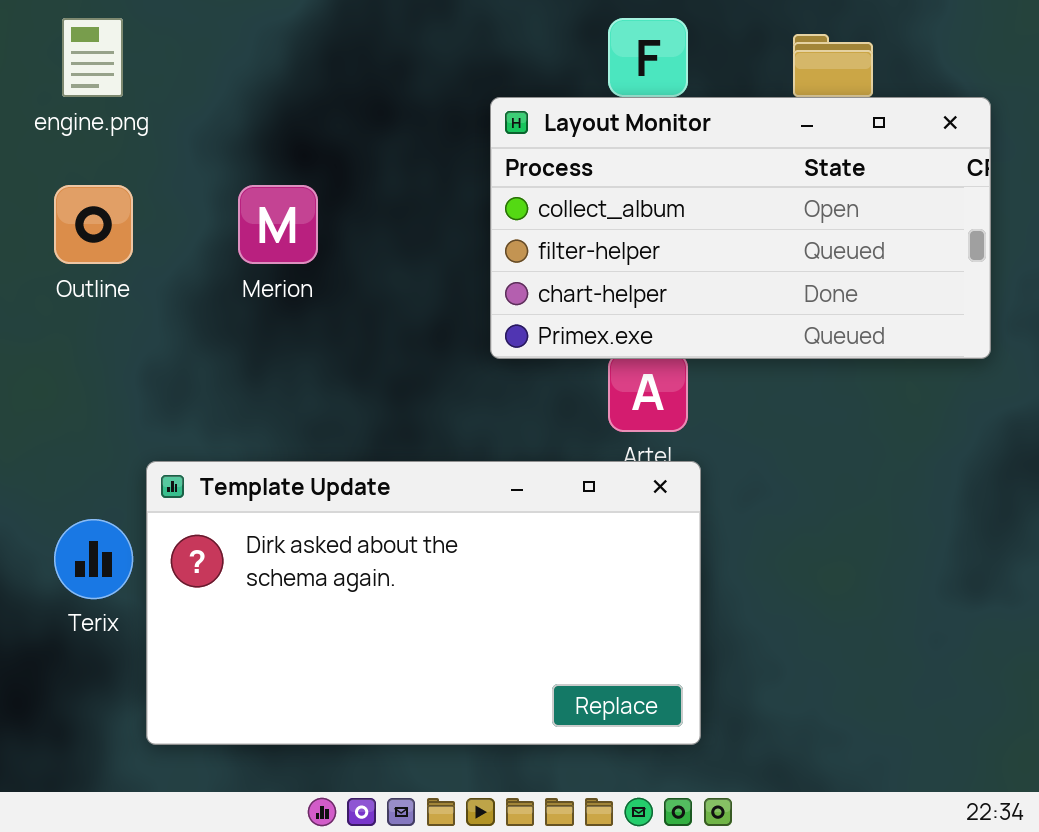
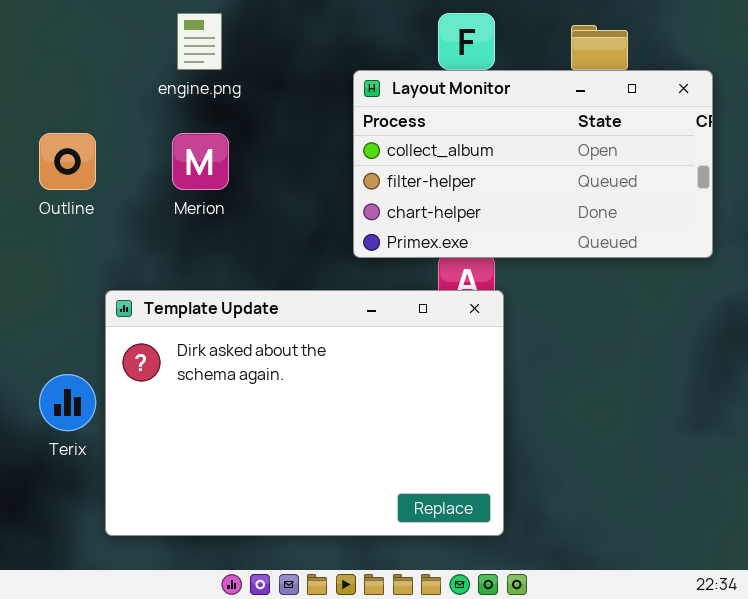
engine.png: [62,18,123,97] -> [177,13,222,70], moved
Template Update: [146,461,701,745] -> [105,290,504,536], resized

